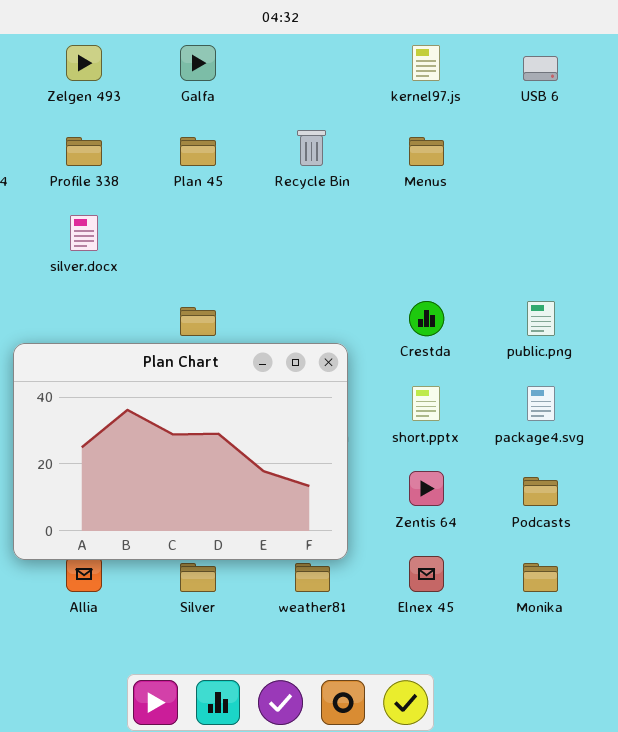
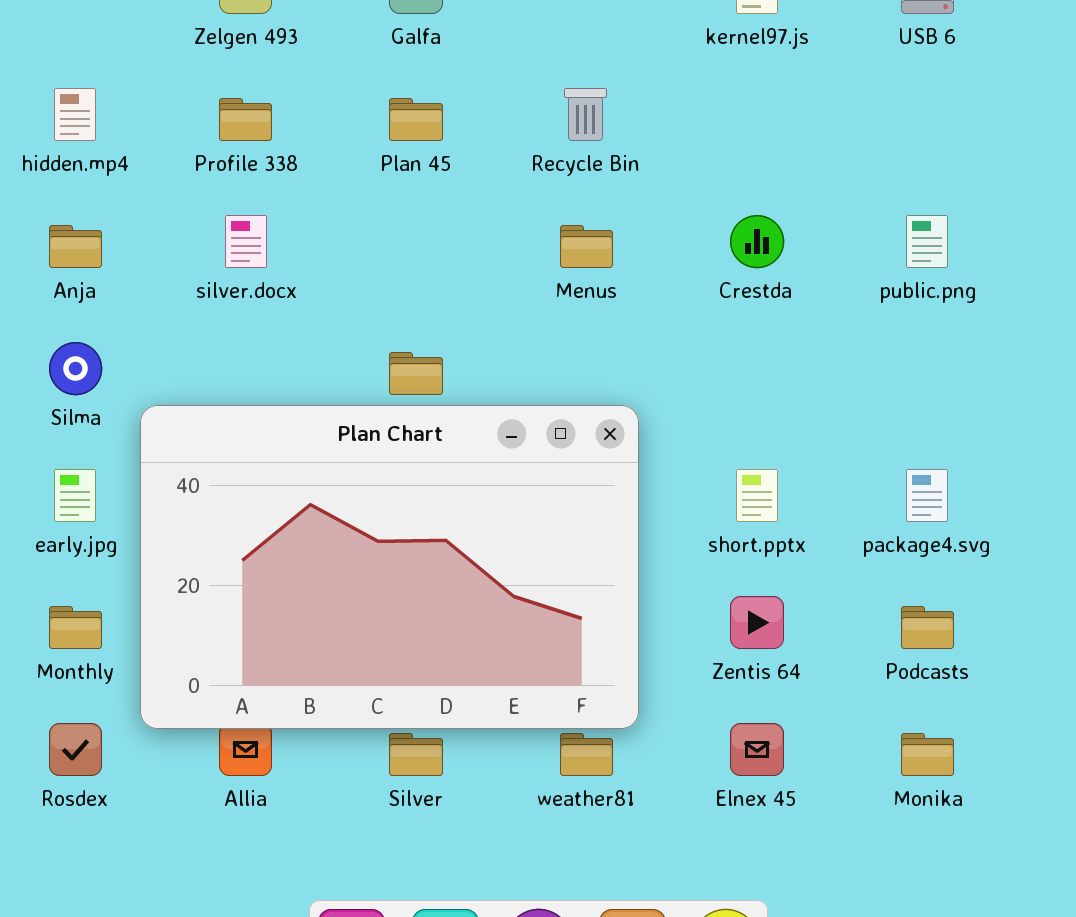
Menus: [409,137,444,166] -> [560,225,613,268], moved
Crestda: [409,301,444,336] -> [730,215,784,268], moved
public.png: [527,301,555,336] -> [906,215,948,268], moved

